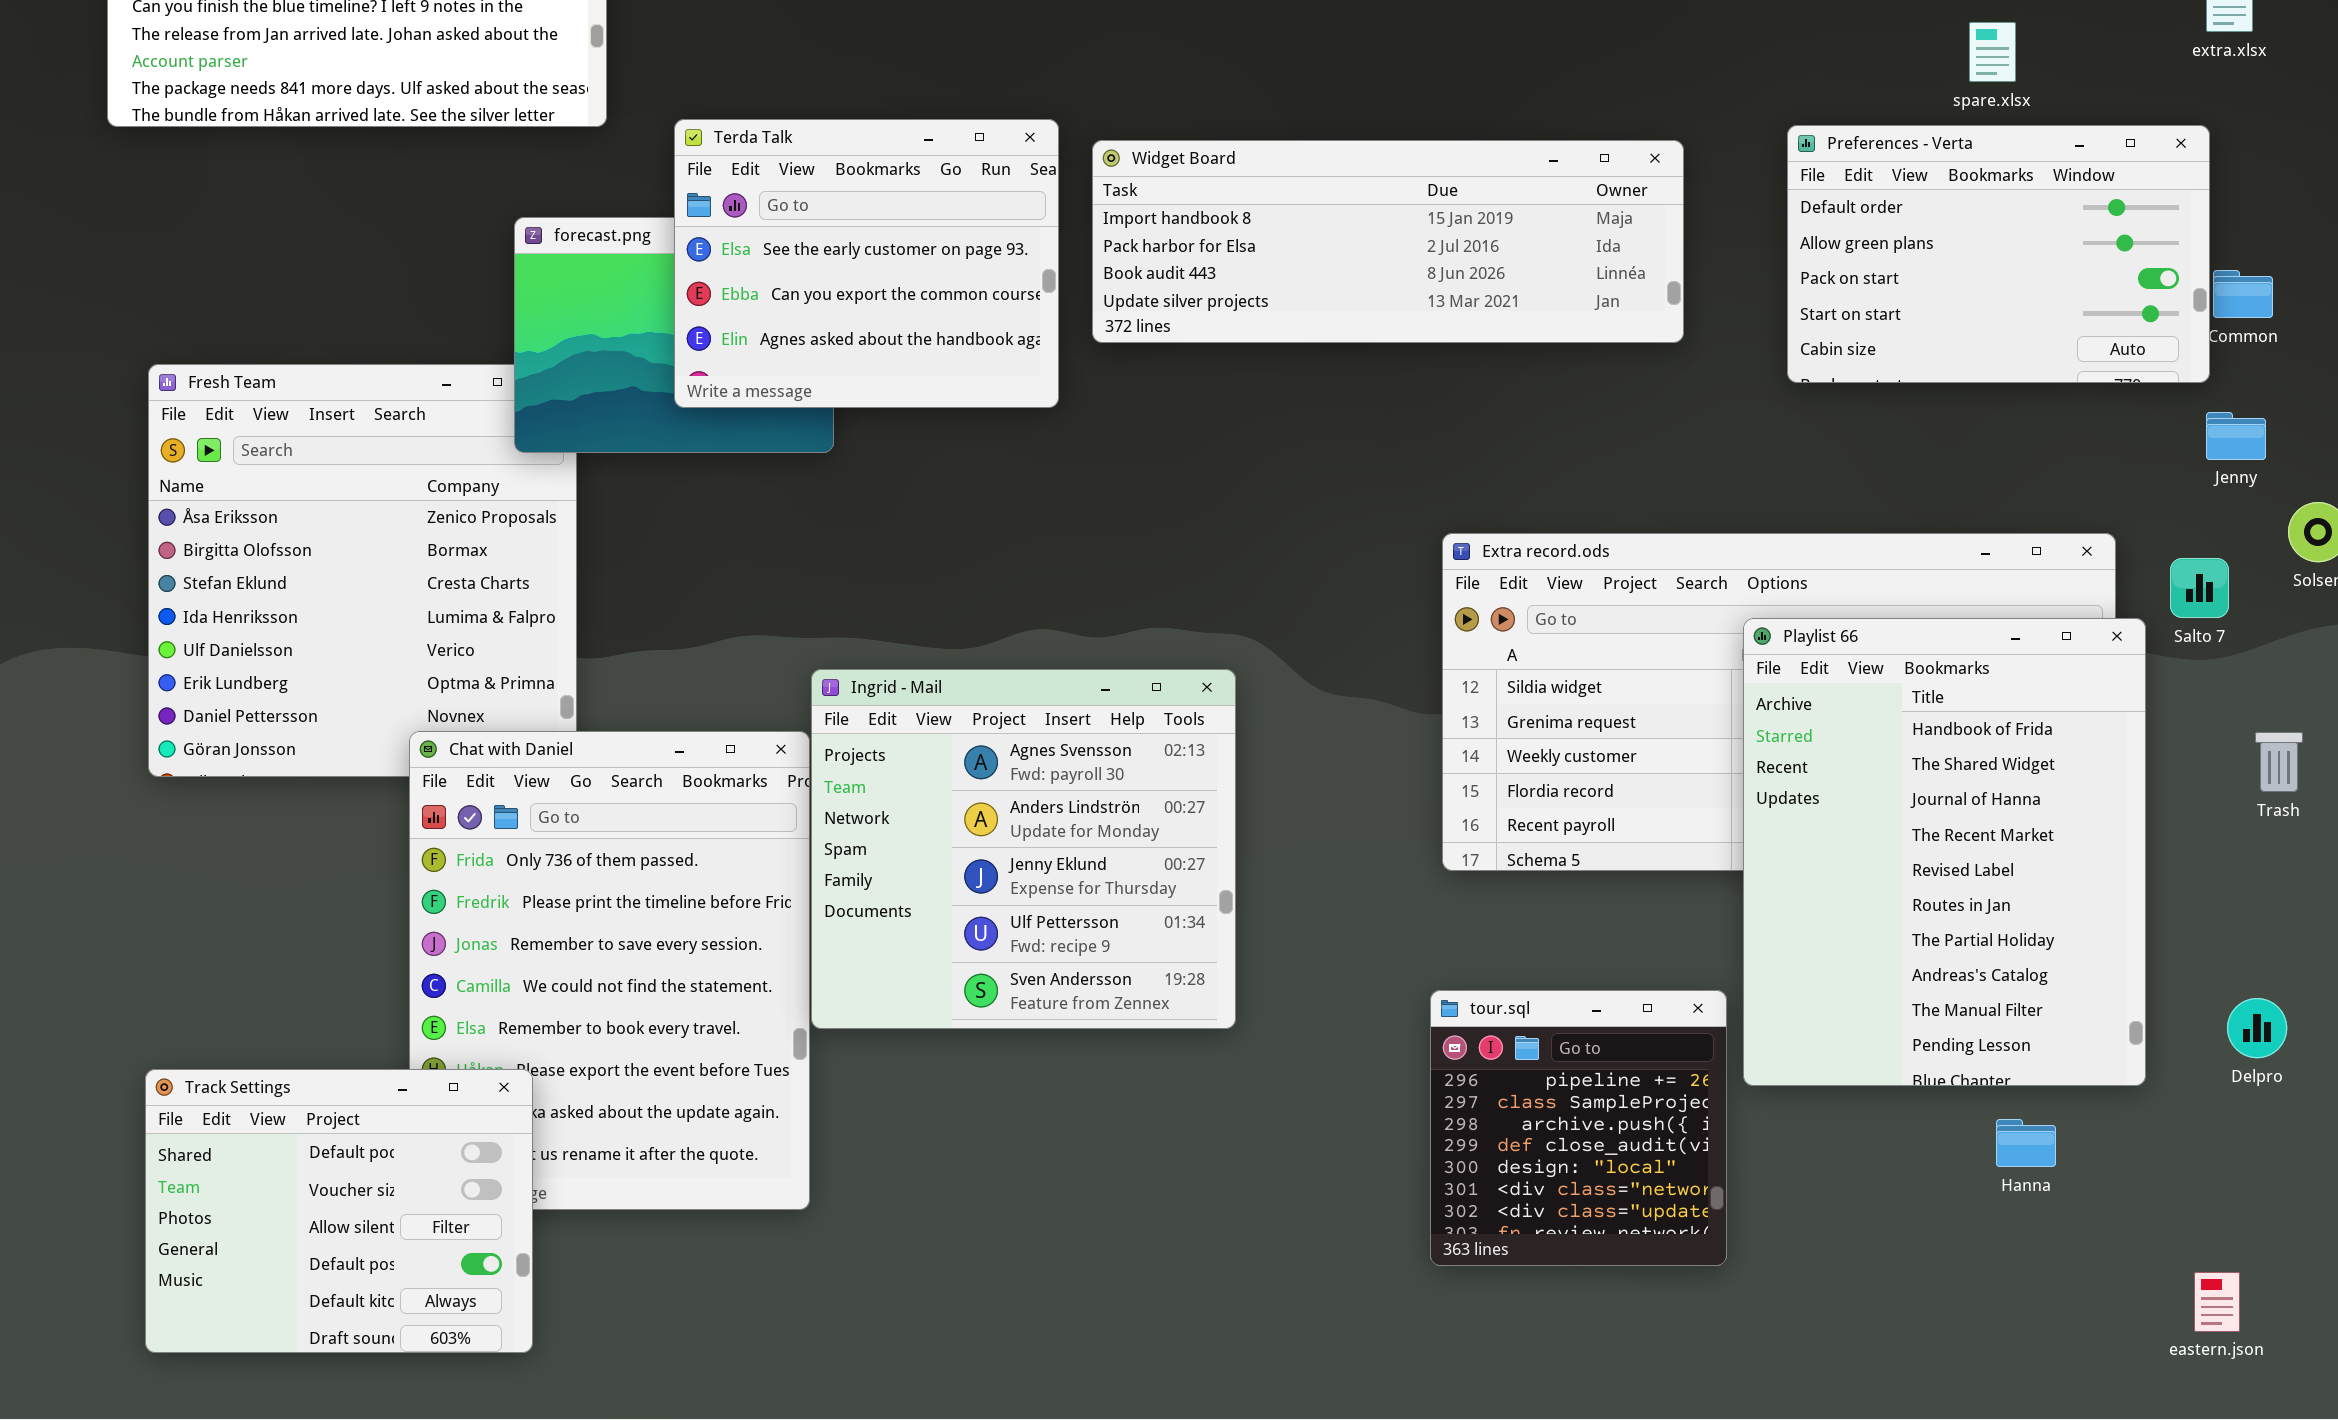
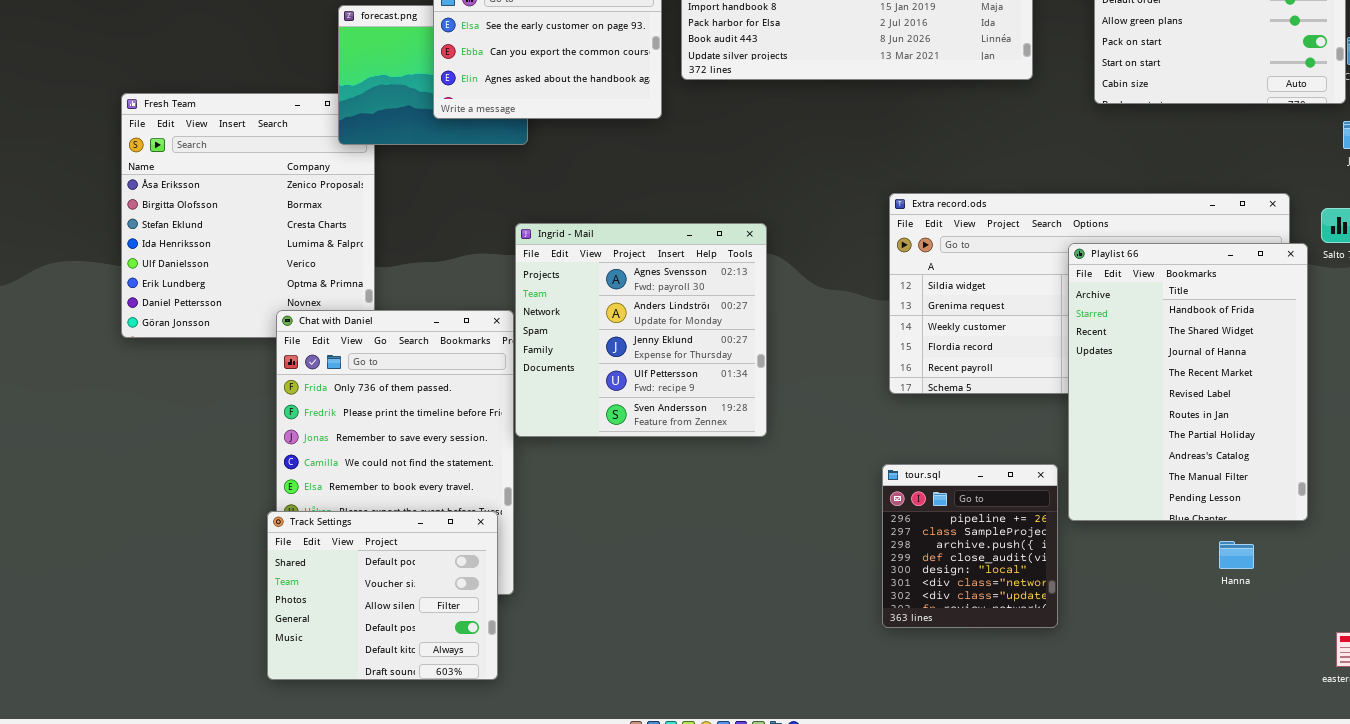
Ingrid - Mail: [811,669,1236,1029] -> [515,223,767,437], moved
Track Settings: [145,1069,533,1353] -> [267,511,498,680], moved

